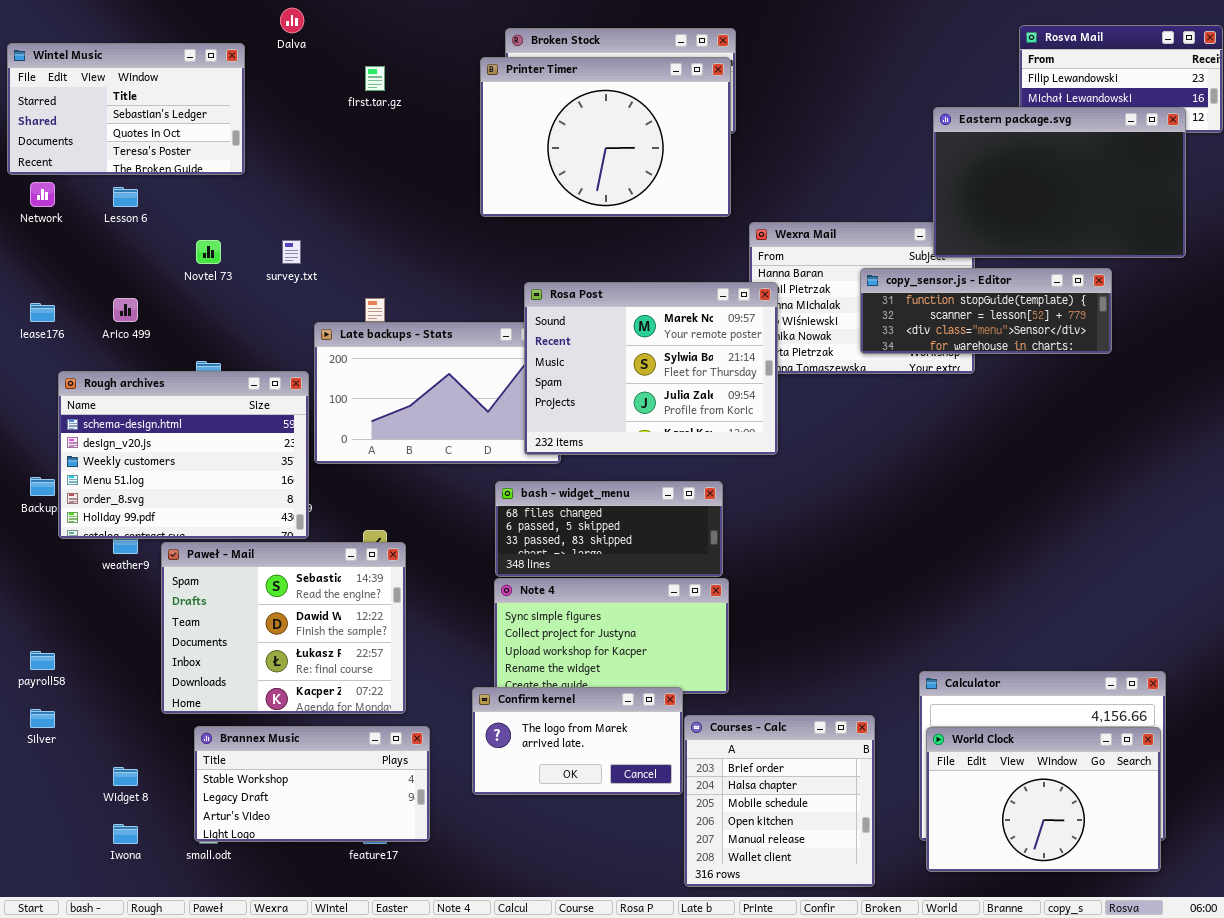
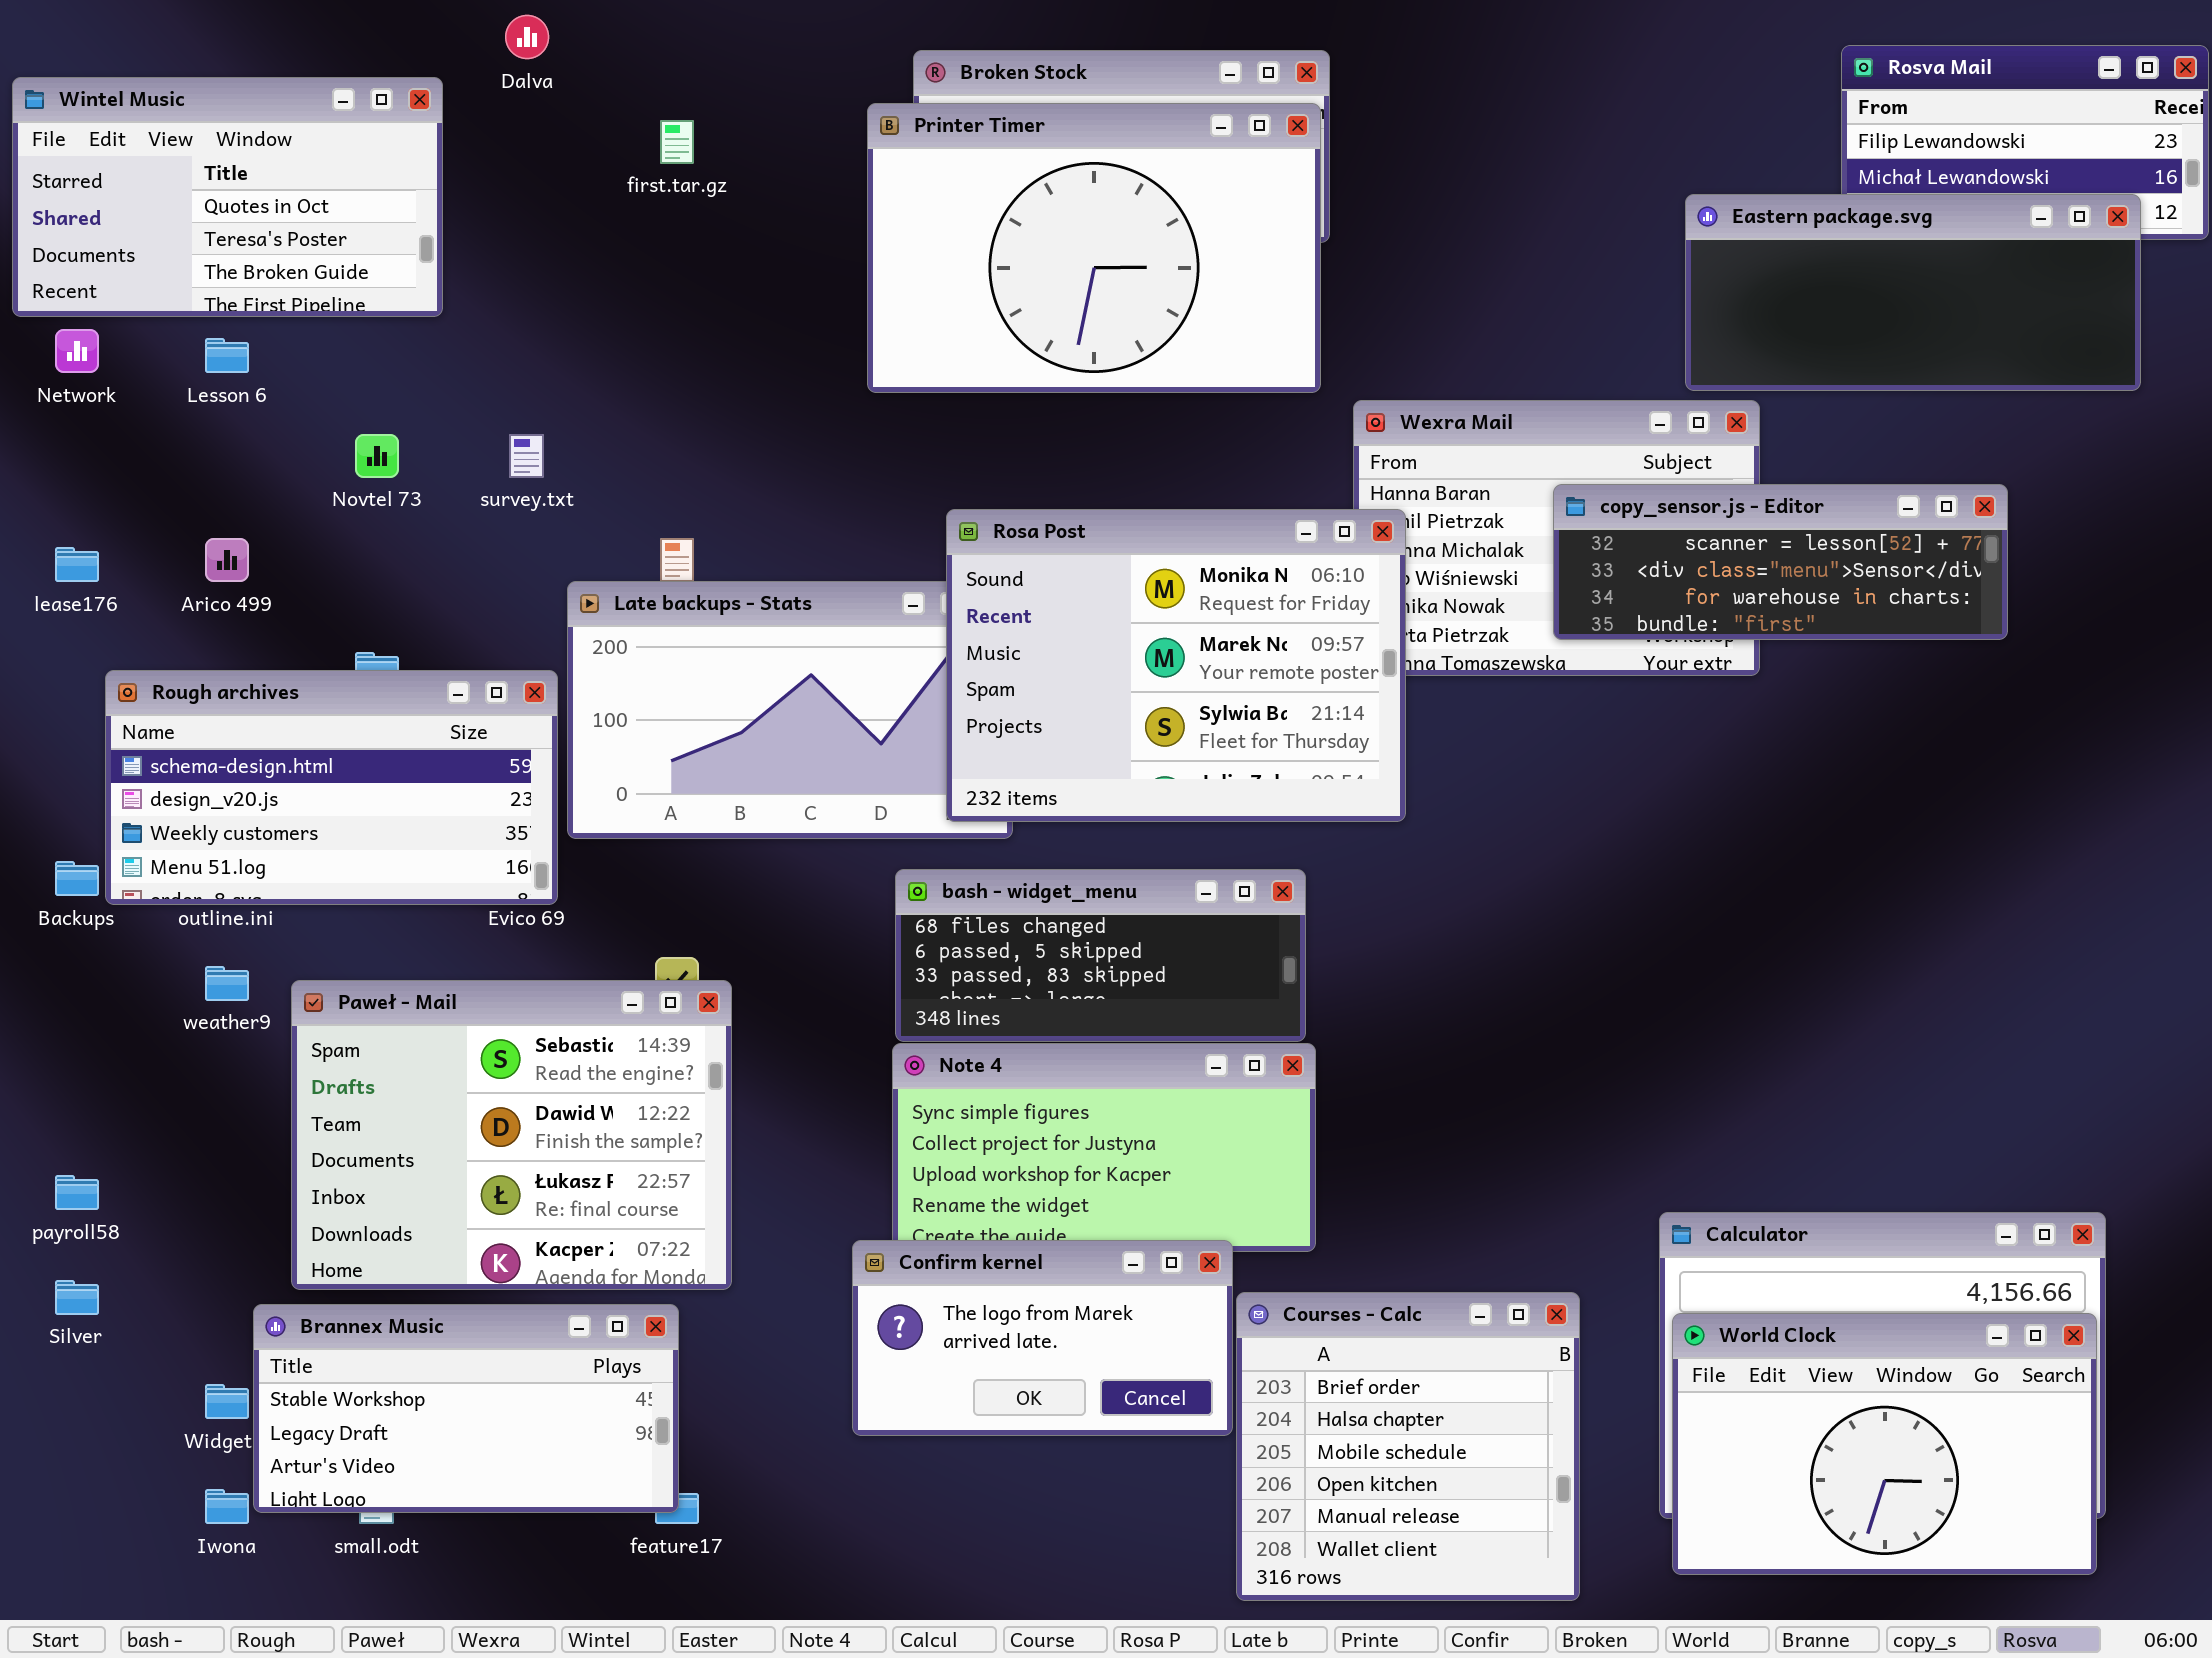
Wintel Music: [7,43,245,175] -> [12,77,443,317], scrolled down 1 row
Eastern package.svg: [933,107,1186,258] -> [1685,194,2141,391], resized
copy_sensor.js - Editor: [860,268,1112,354] -> [1553,484,2008,640], scrolled down 1 row
Rosa Post: [524,282,778,455] -> [946,509,1406,822], scrolled up 1 row
Rough archives: [58,371,309,539] -> [105,670,558,905], resized
Brannex Music: [194,726,430,842] -> [253,1304,679,1513], moved

